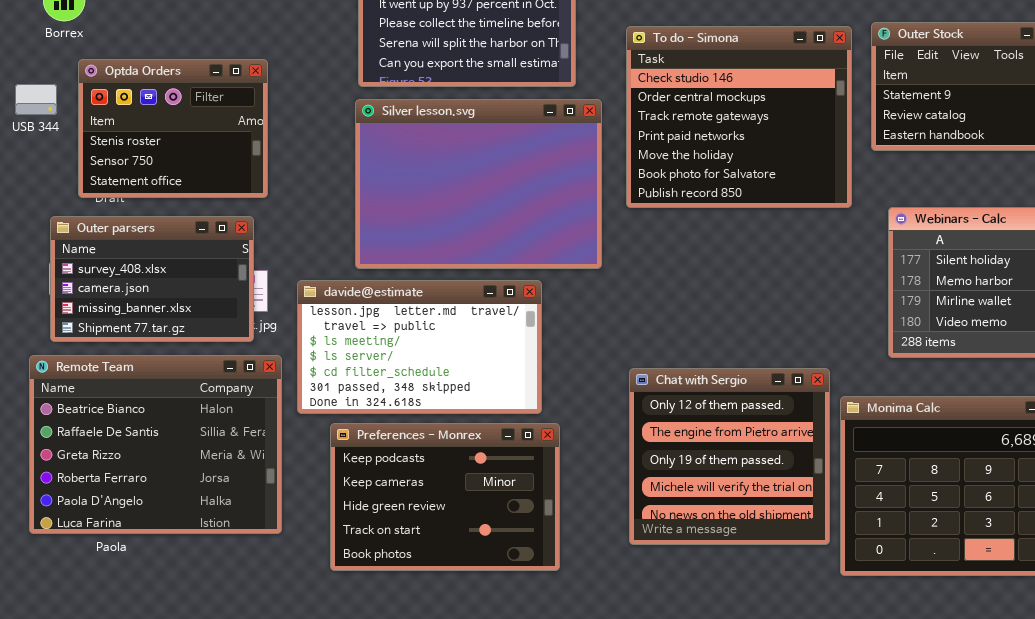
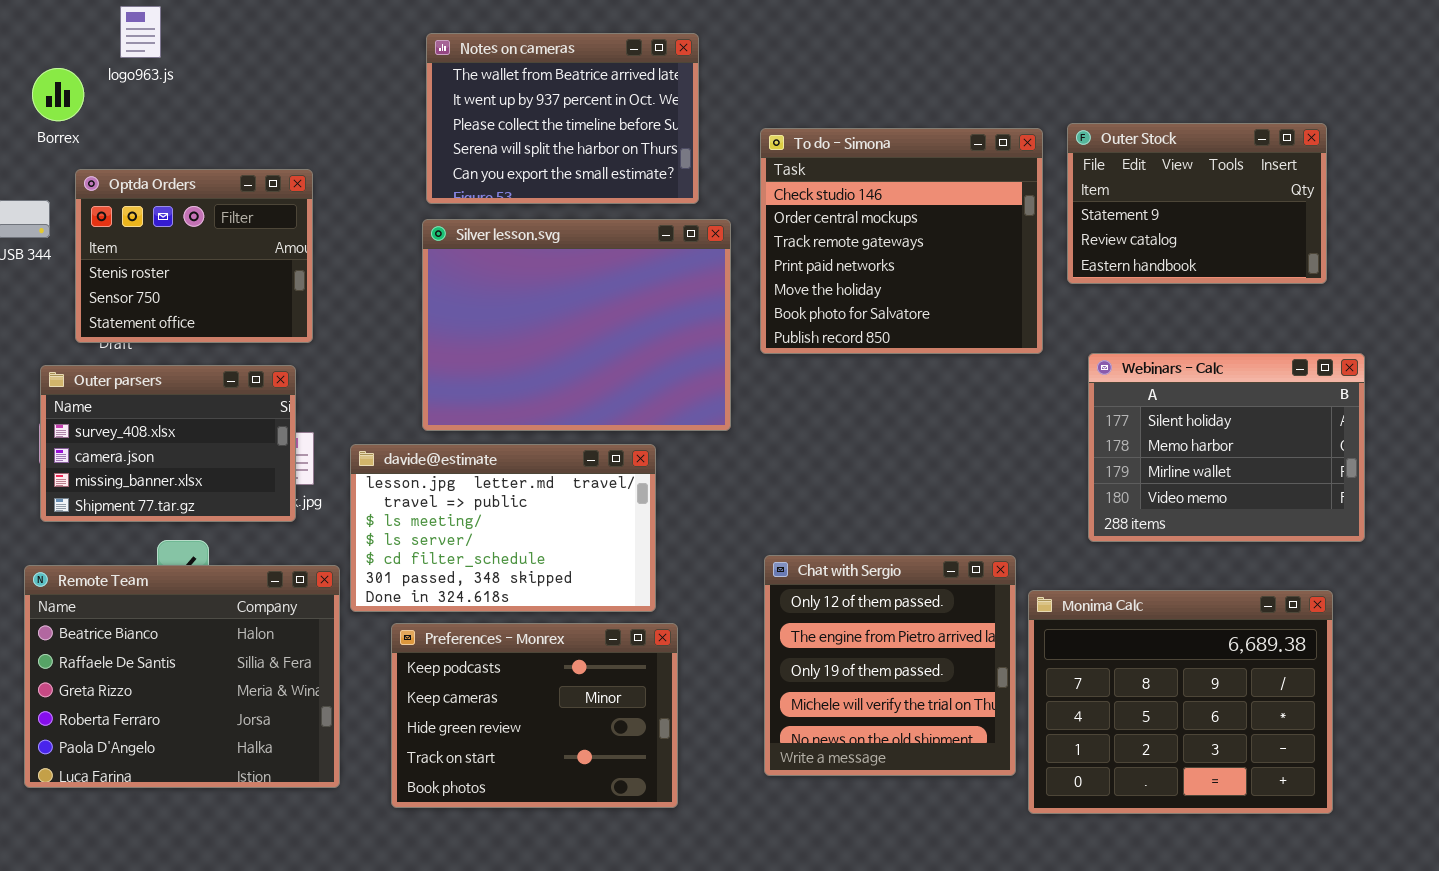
Remote Team: [29,355,282,534] -> [24,565,340,788], moved

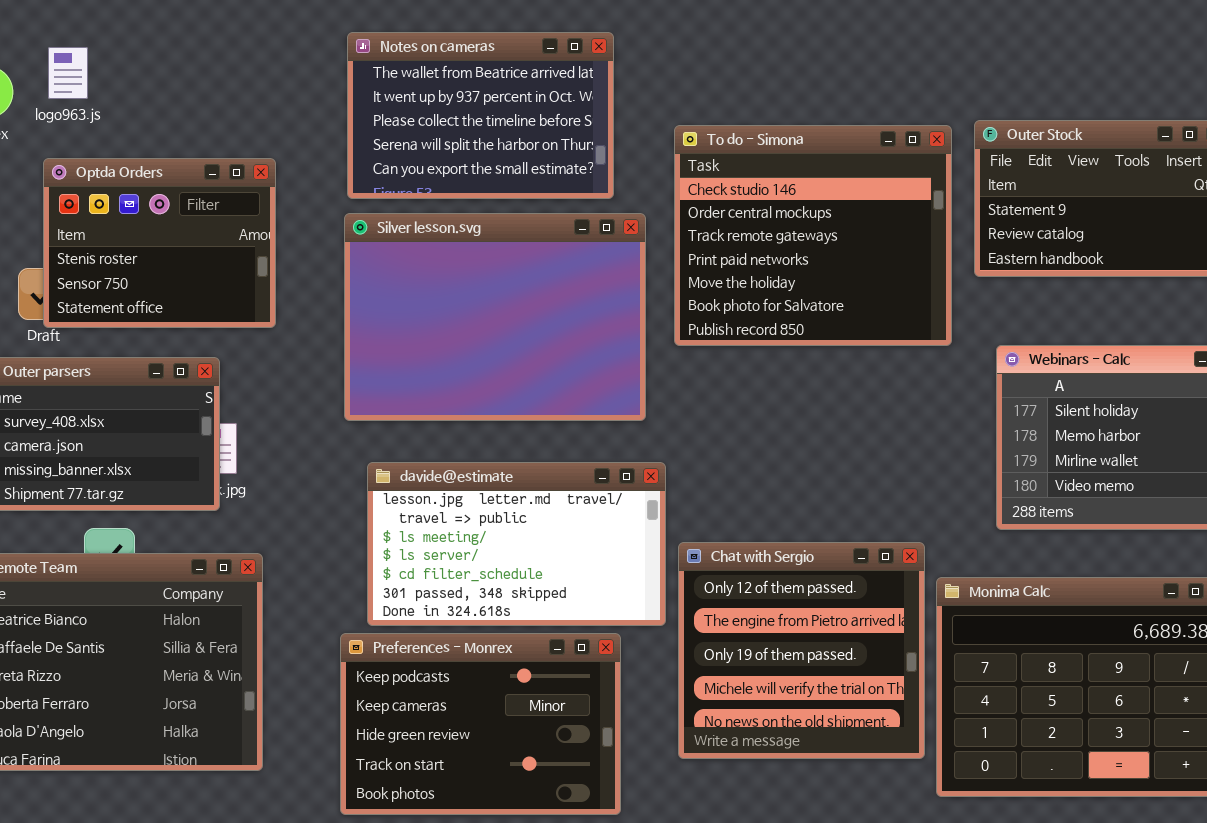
logo963.js: [120,6,161,58] -> [48,47,88,99], moved
Optda Orders: [75,169,313,343] -> [43,158,276,328], moved
davide@estimate: [350,444,656,612] -> [367,462,666,626], moved
Preferences - Monrex: [391,623,678,808] -> [340,633,621,815], moved

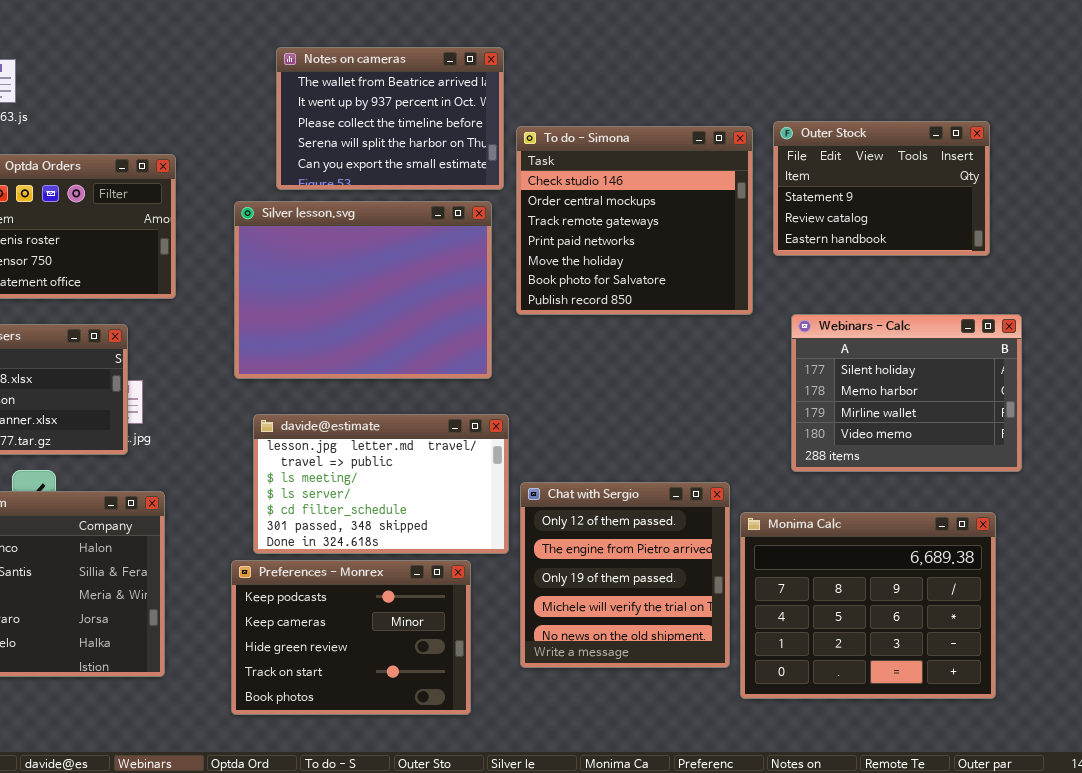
Notes on cameras: [347,32,614,199] -> [276,47,504,190], moved

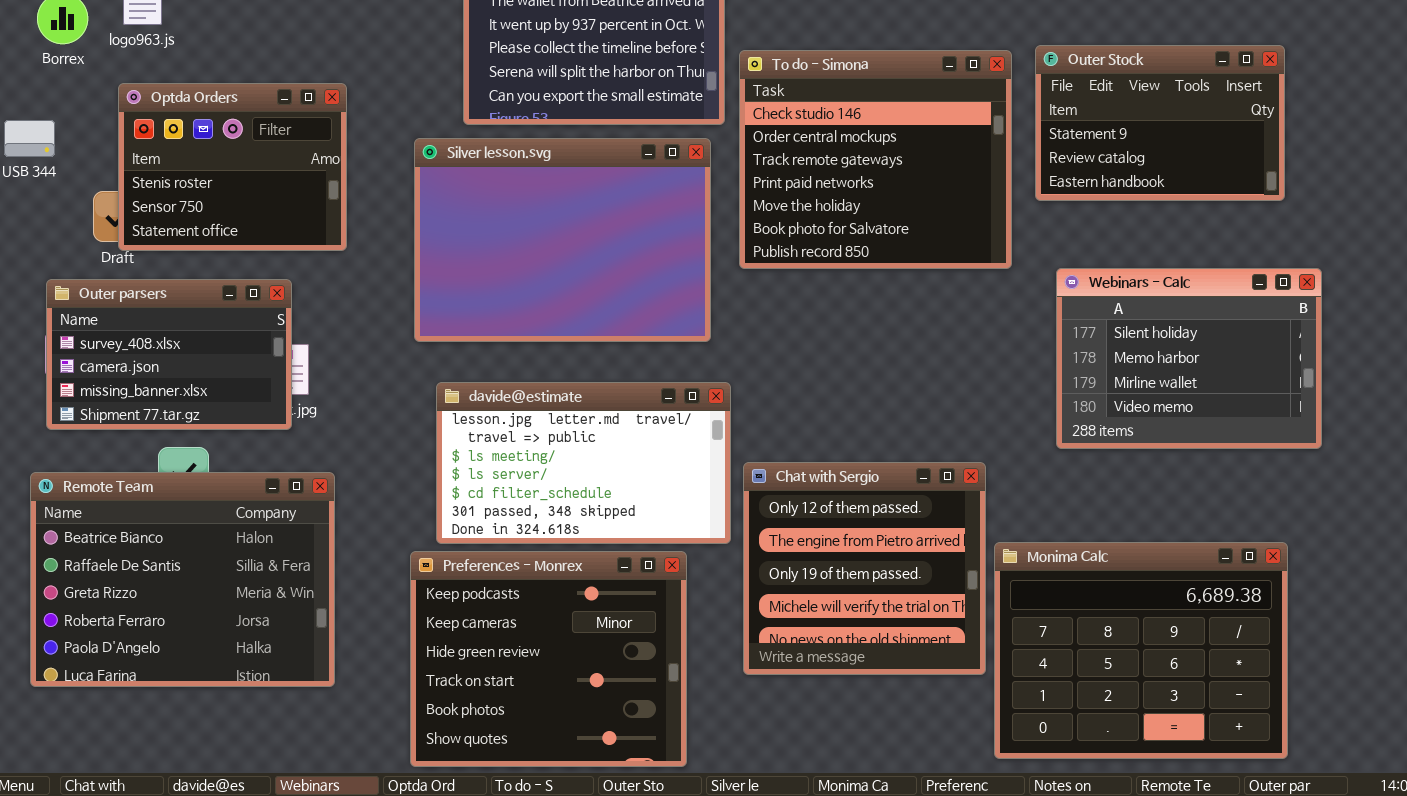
Monima Calc: [740,512,996,699] -> [994,542,1288,759], moved
Preferences - Monrex: [231,560,471,715] -> [410,551,687,767], resized

